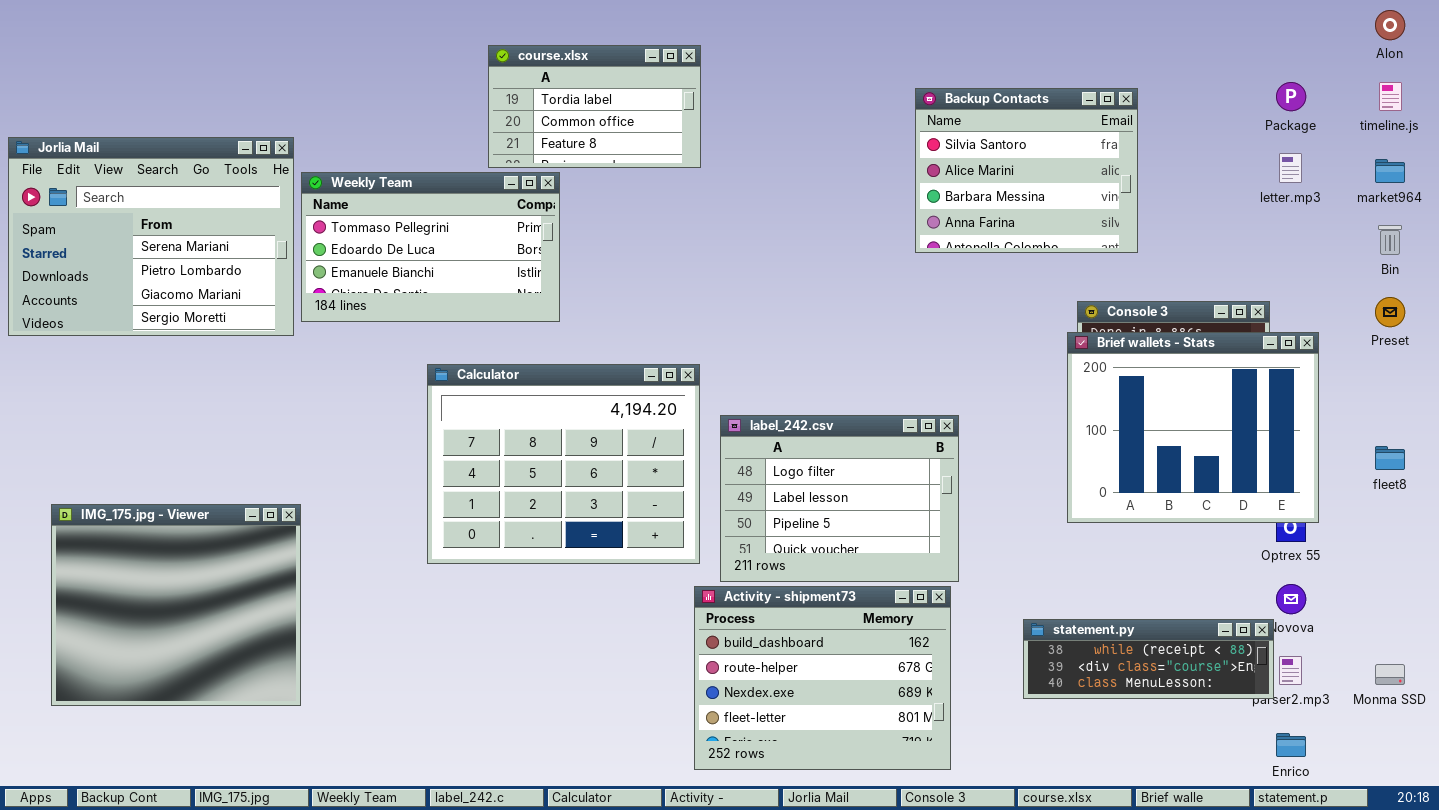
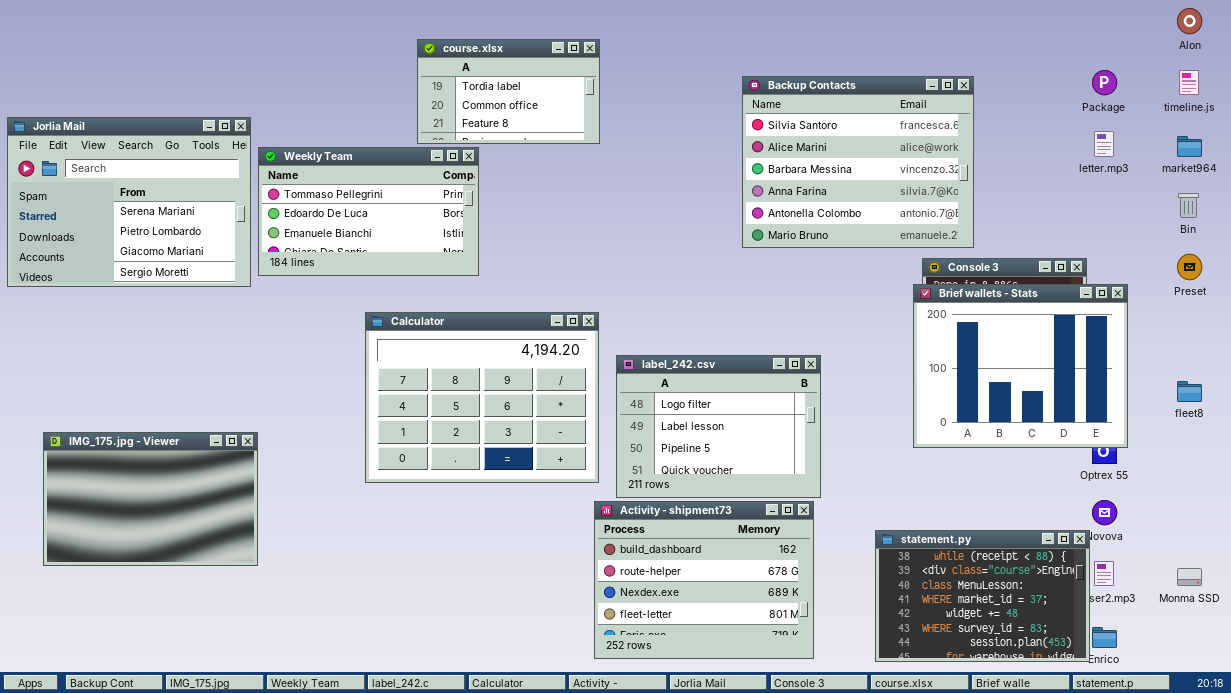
Backup Contacts: [915,88,1138,253] -> [742,76,974,248], resized
IMG_175.jpg - Viewer: [51,504,301,706] -> [43,432,258,566], resized
statement.py: [1023,619,1274,699] -> [875,530,1090,662], resized

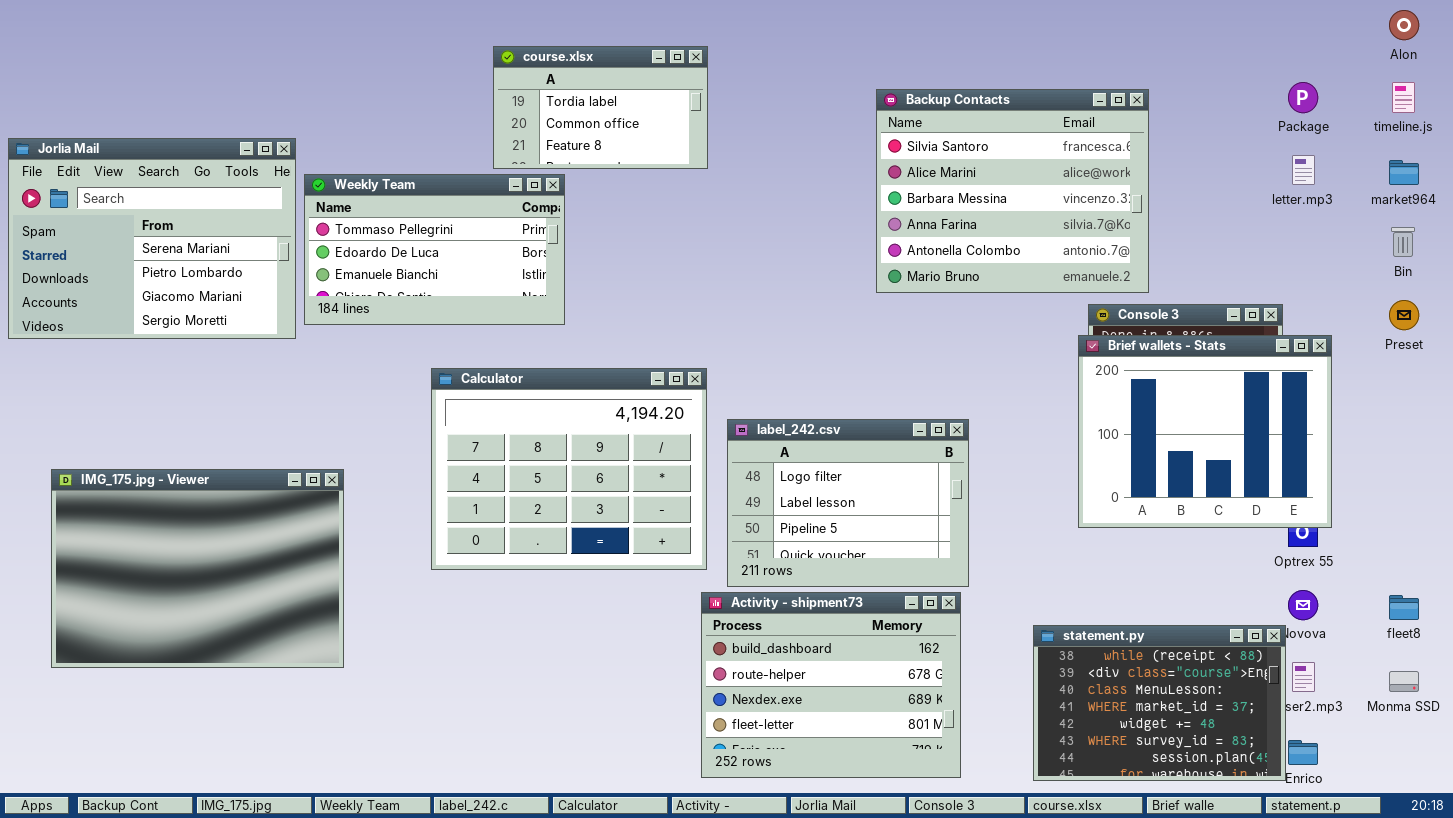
fleet8: [1177,381,1202,402] -> [1389,595,1419,620], moved
IMG_175.jpg - Viewer: [43,432,258,566] -> [51,469,344,668], resized

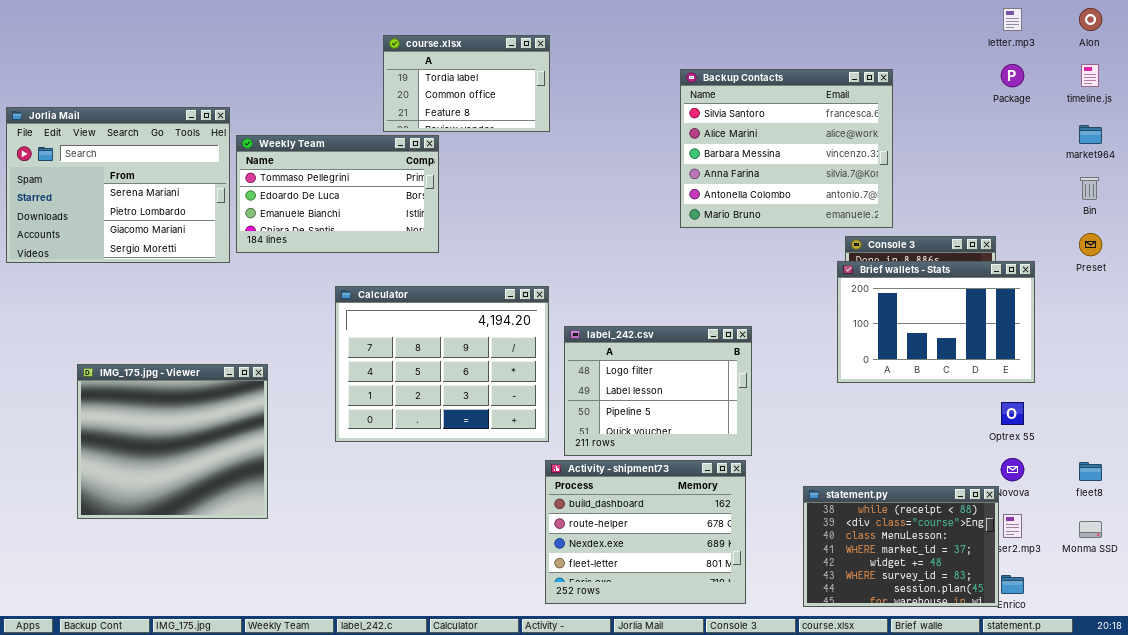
letter.mp3: [1292,155,1315,185] -> [1003,8,1022,31], moved
Brief wallets - Stats: [1078,335,1332,528] -> [837,261,1035,383], resized
IMG_175.jpg - Viewer: [51,469,344,668] -> [77,364,268,519], resized

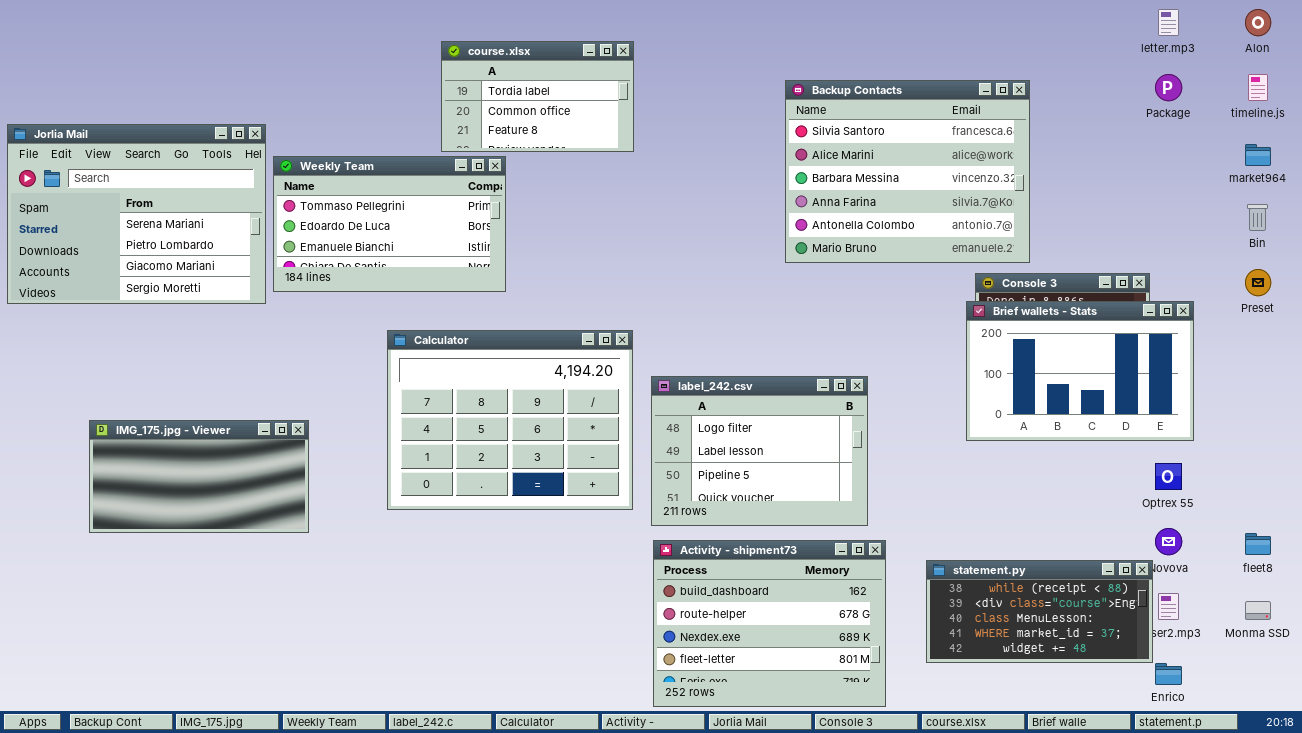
IMG_175.jpg - Viewer: [77,364,268,519] -> [89,420,309,533], resized
Activity - shipment73: [545,460,746,604] -> [653,540,886,707], moved
statement.py: [803,486,999,607] -> [926,560,1153,663], resized

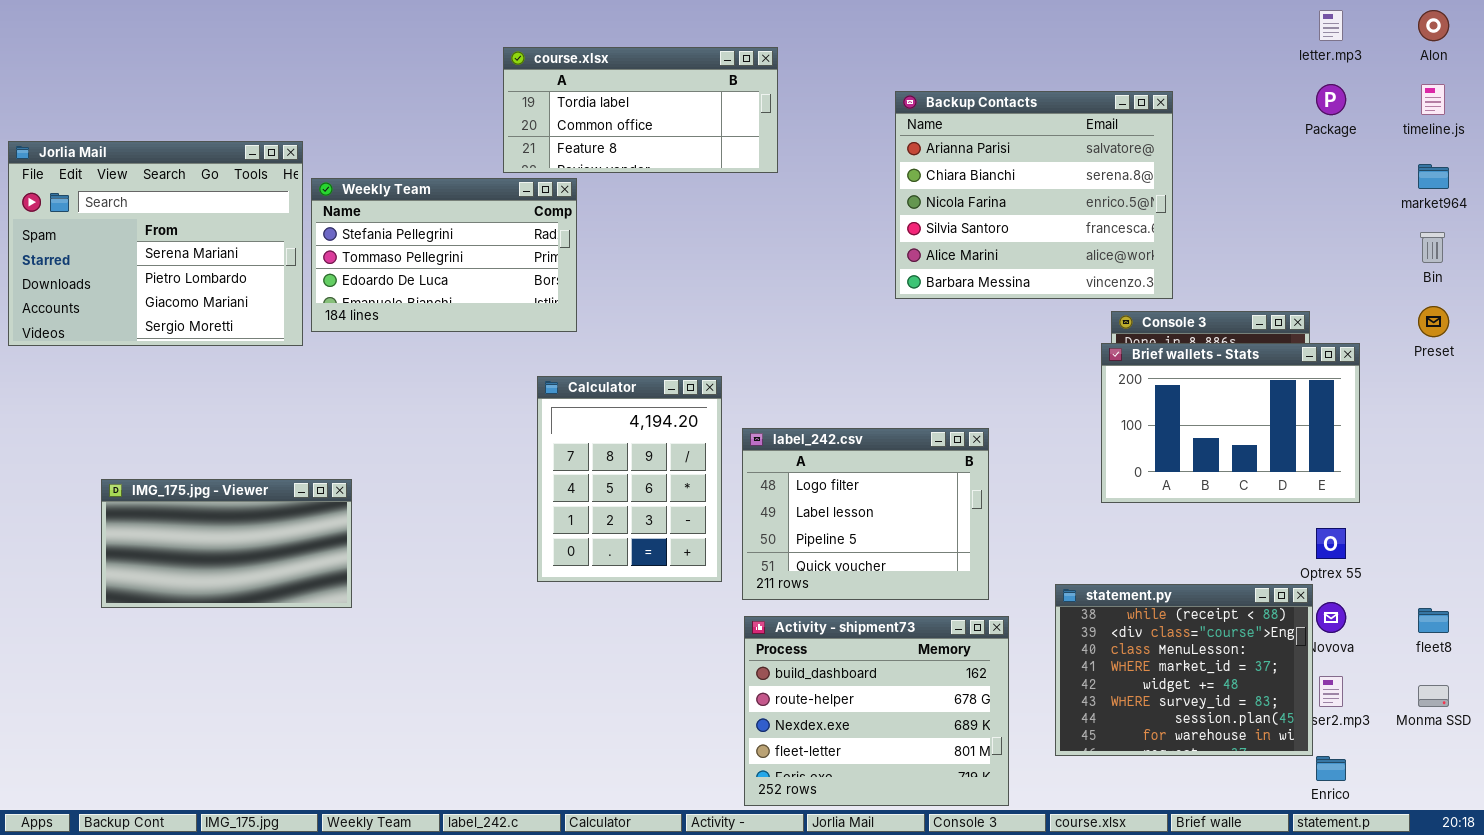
course.xlsx: [441,41,634,152] -> [503,47,778,173], resized
Backup Contacts: [785,80,1030,263] -> [895,91,1173,299], scrolled up 3 rows
Weekly Team: [273,156,506,292] -> [311,178,577,332], scrolled up 1 row
Calculator: [387,330,633,510] -> [537,376,722,582], resized
statement.py: [926,560,1153,663] -> [1055,584,1313,756], resized

